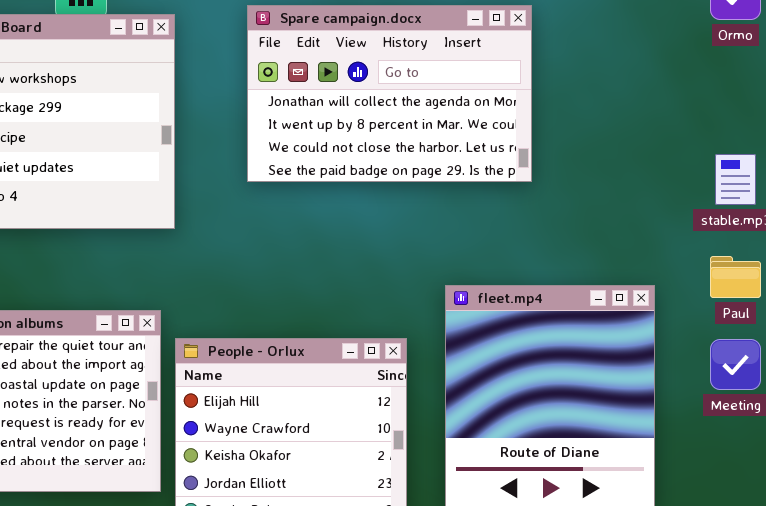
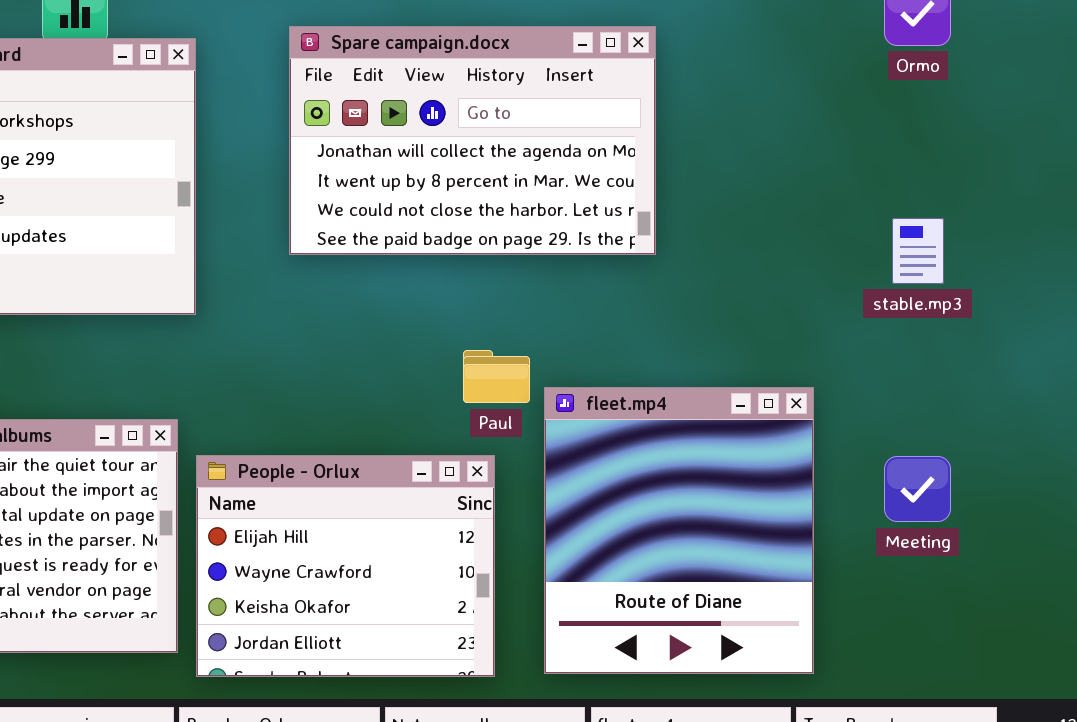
Paul: [710,256,761,298] -> [463,350,530,403], moved

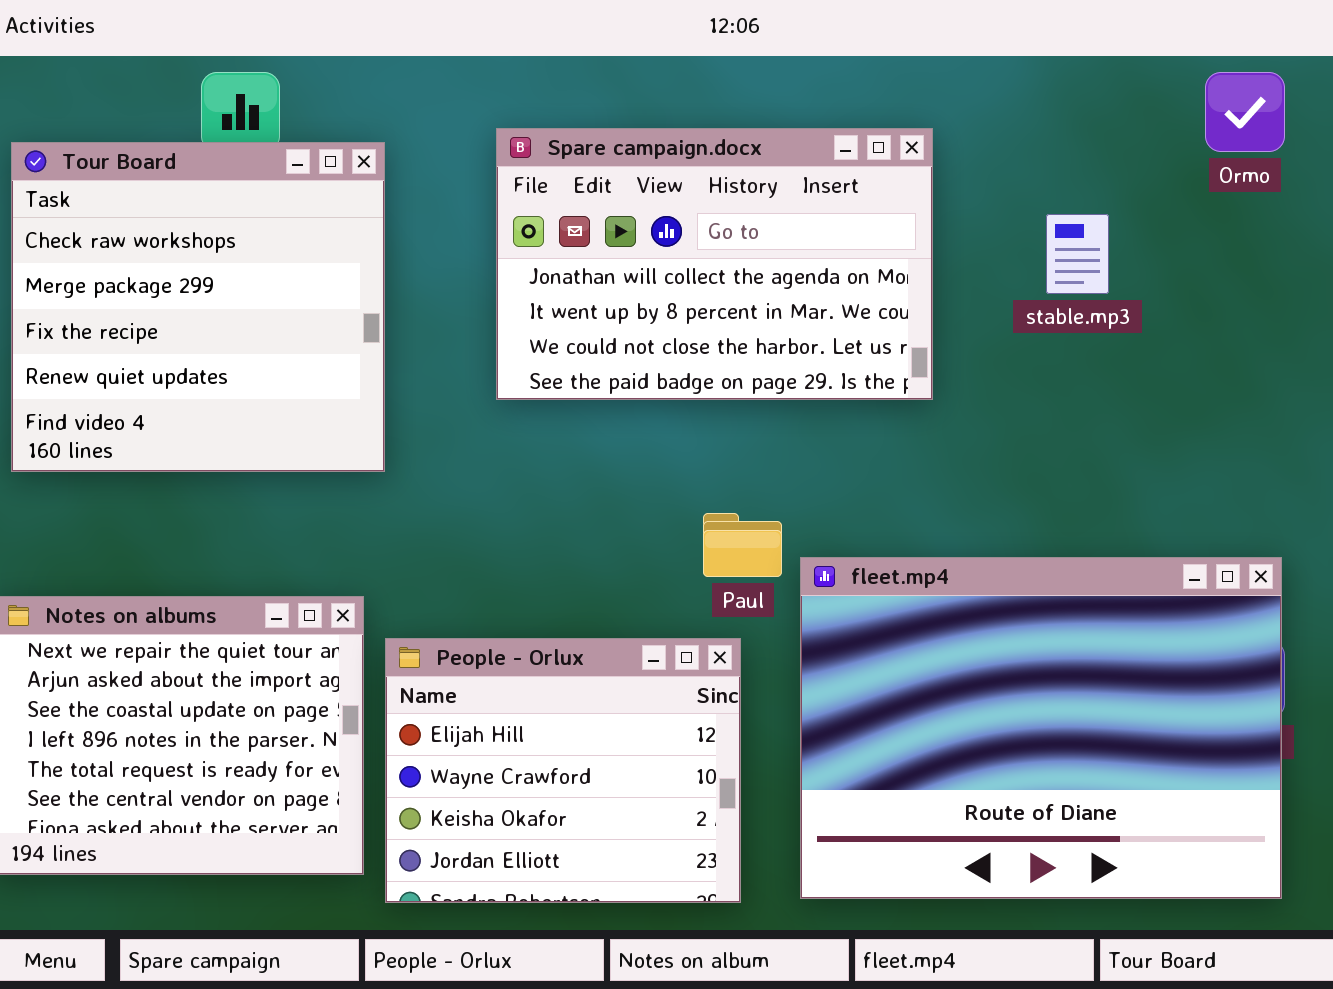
stable.mp3: [892,218,944,284] -> [1046,214,1109,294], moved
fleet.mp4: [544,387,814,674] -> [800,557,1282,899], resized

